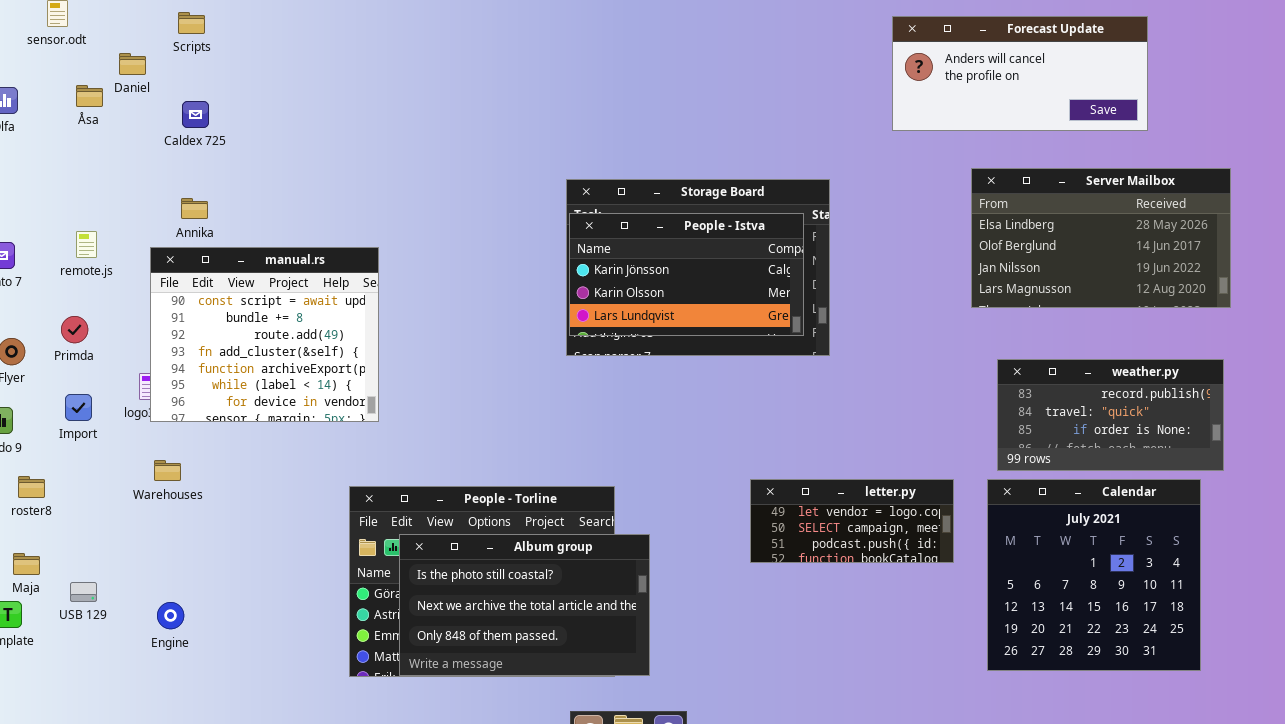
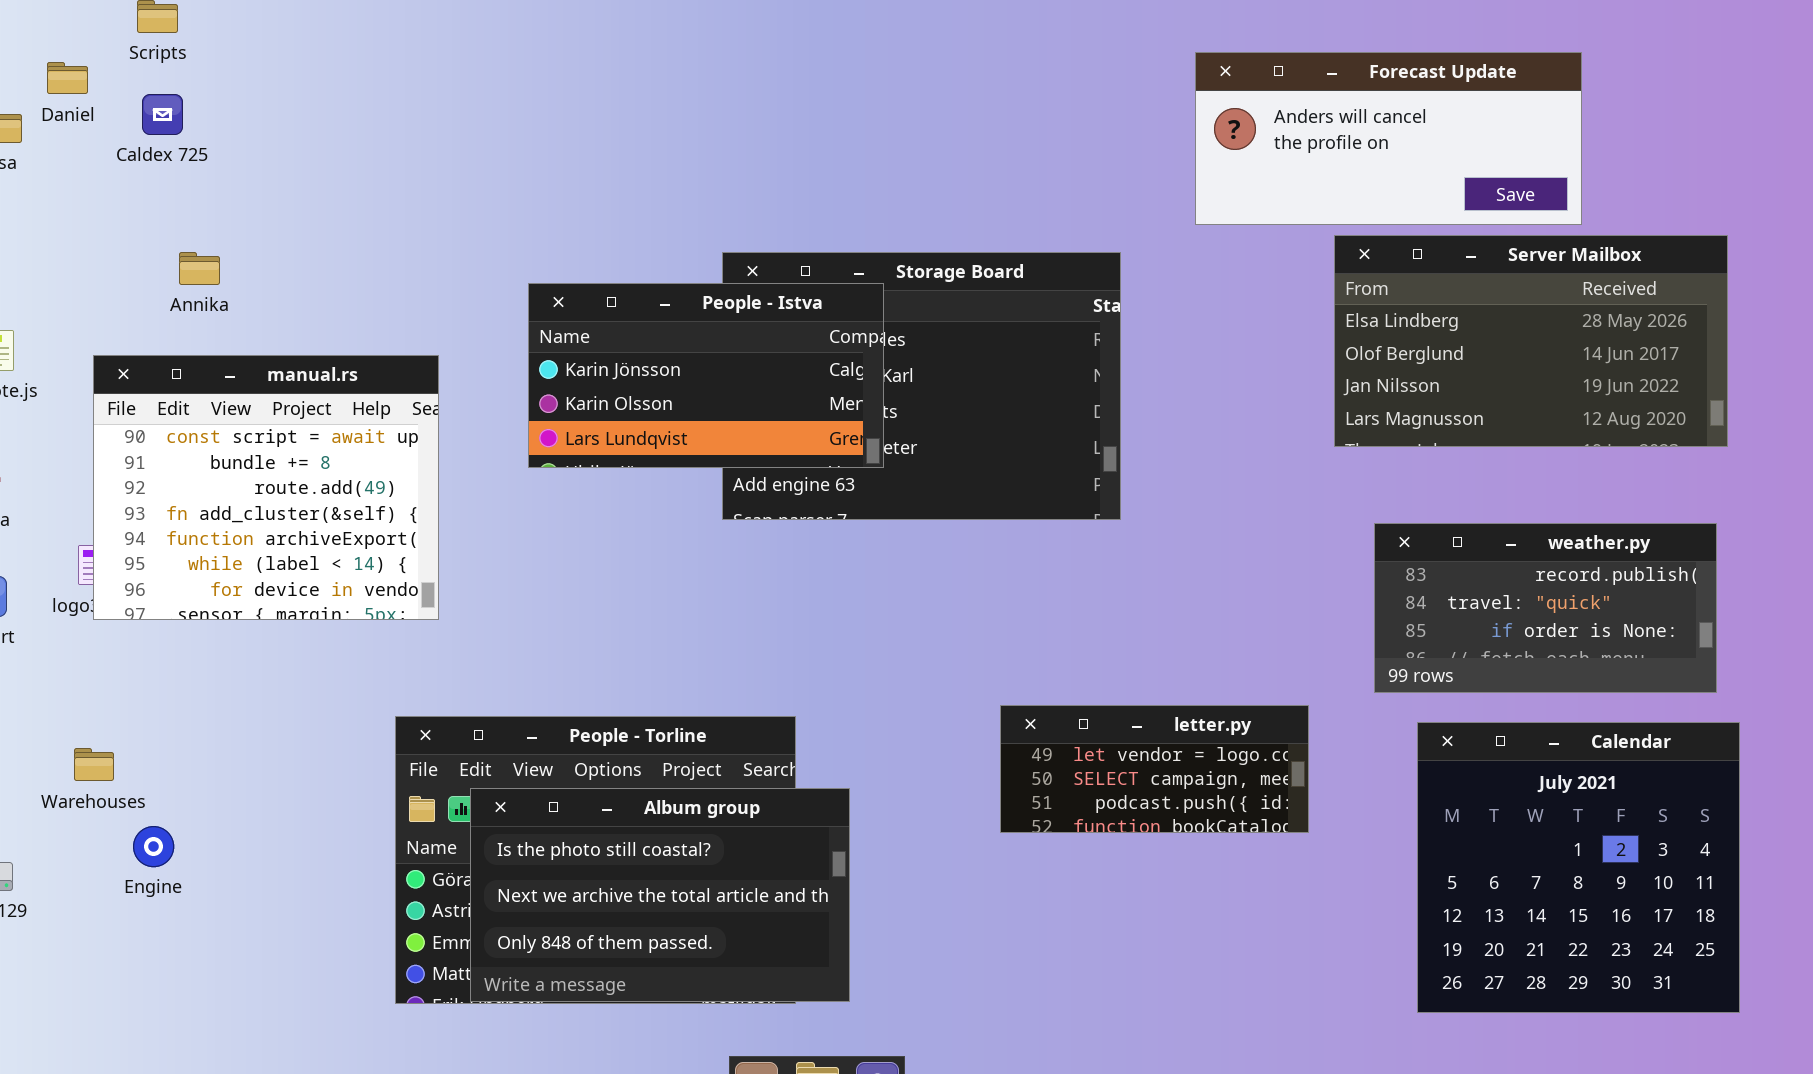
Forecast Update: [892,16,1148,131] -> [1195,52,1582,225], moved
Caldex 725: [182,101,209,128] -> [142,94,183,135], moved
Annika: [181,198,208,219] -> [179,252,220,285], moved
People - Istva: [569,213,804,336] -> [528,283,884,468], moved
Warehouses: [154,460,181,481] -> [74,748,114,781], moved
Calendar: [987,479,1201,671] -> [1417,722,1740,1013], moved
Engine: [157,602,184,629] -> [133,826,174,867], moved

